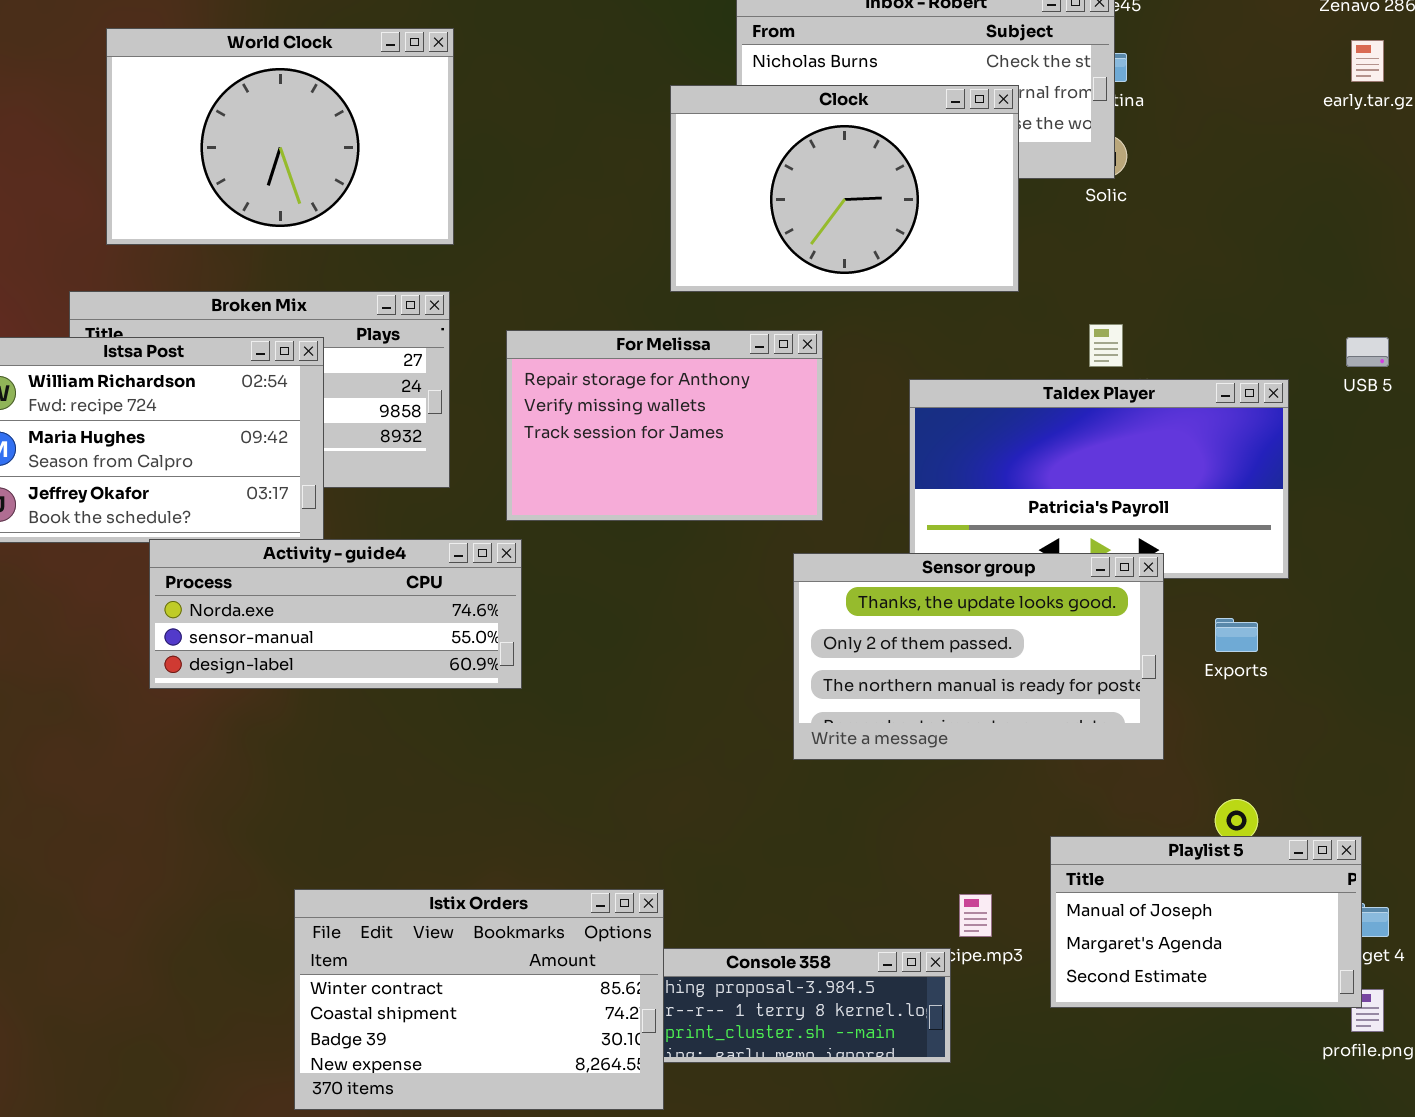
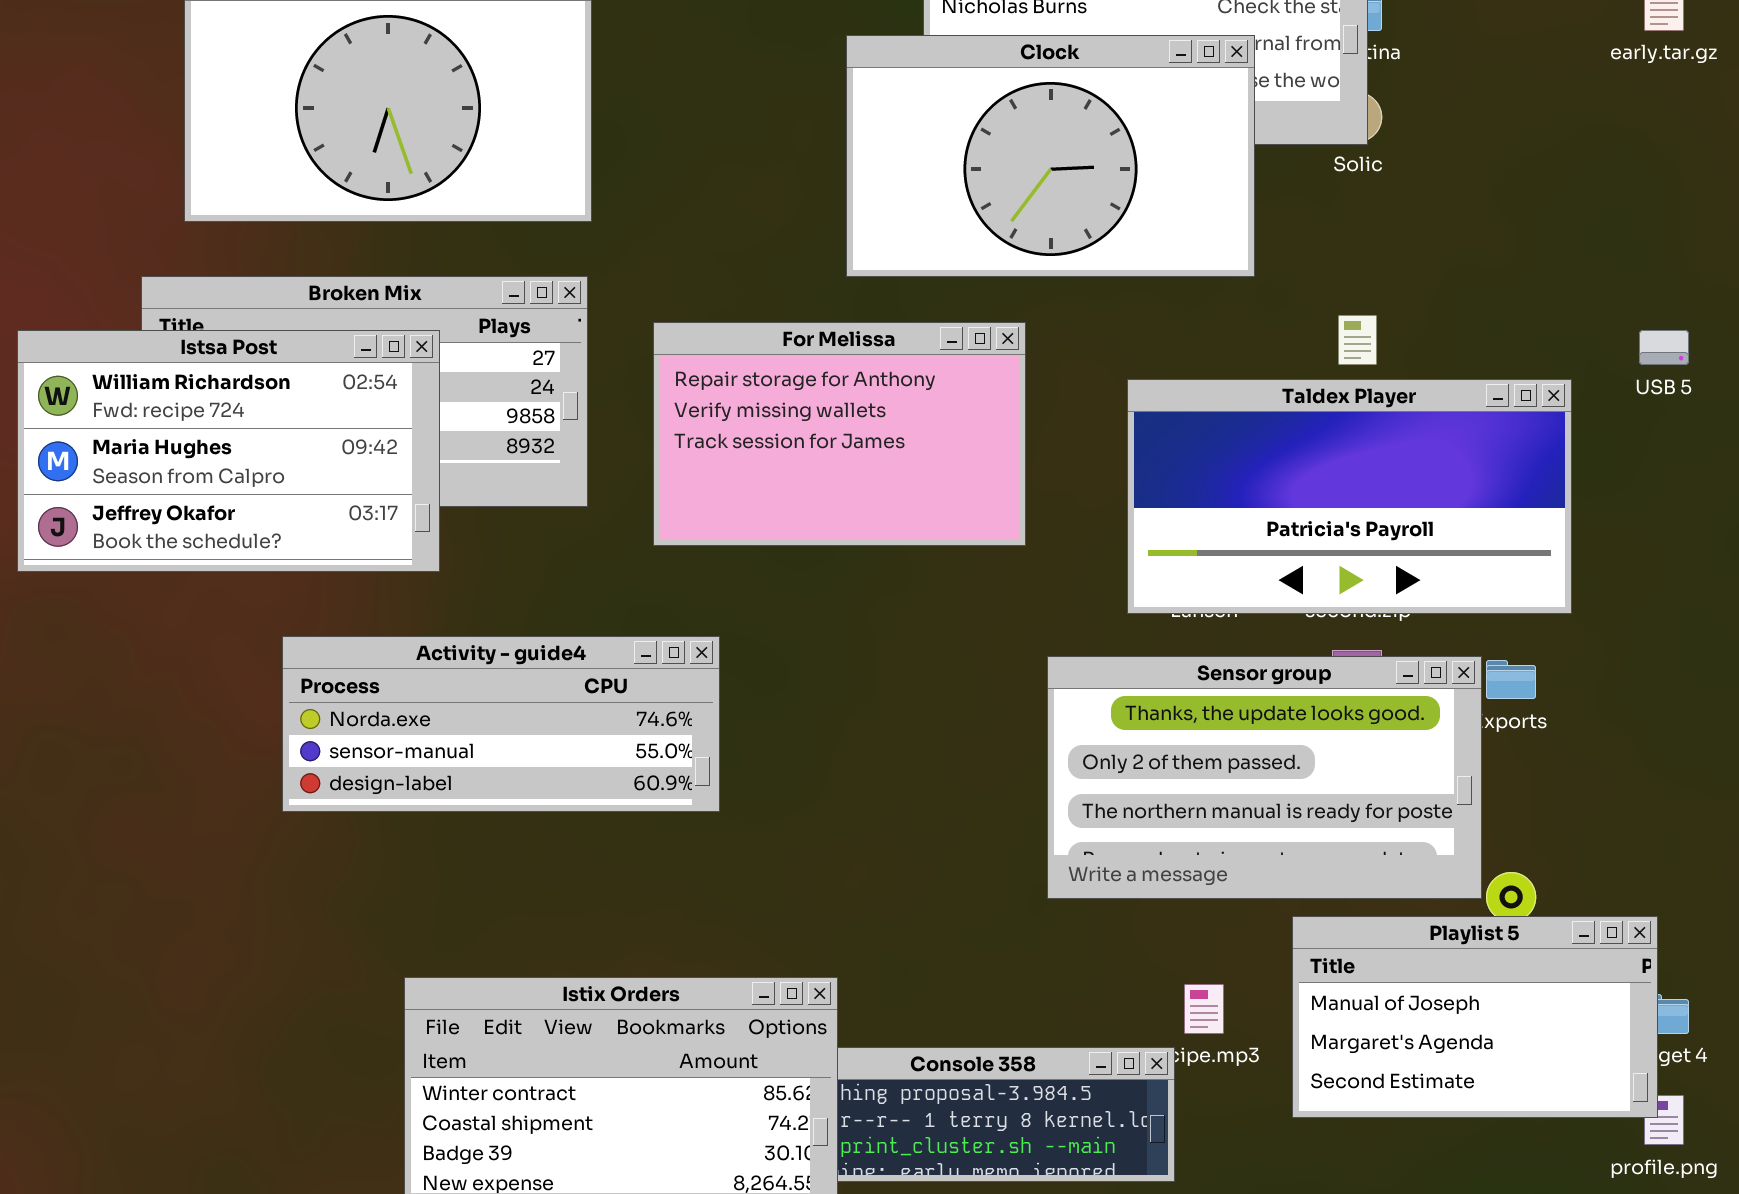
Activity - guide4: [149,539,522,689] -> [282,636,720,812], moved
Sensor group: [793,553,1164,760] -> [1047,656,1482,899], moved

